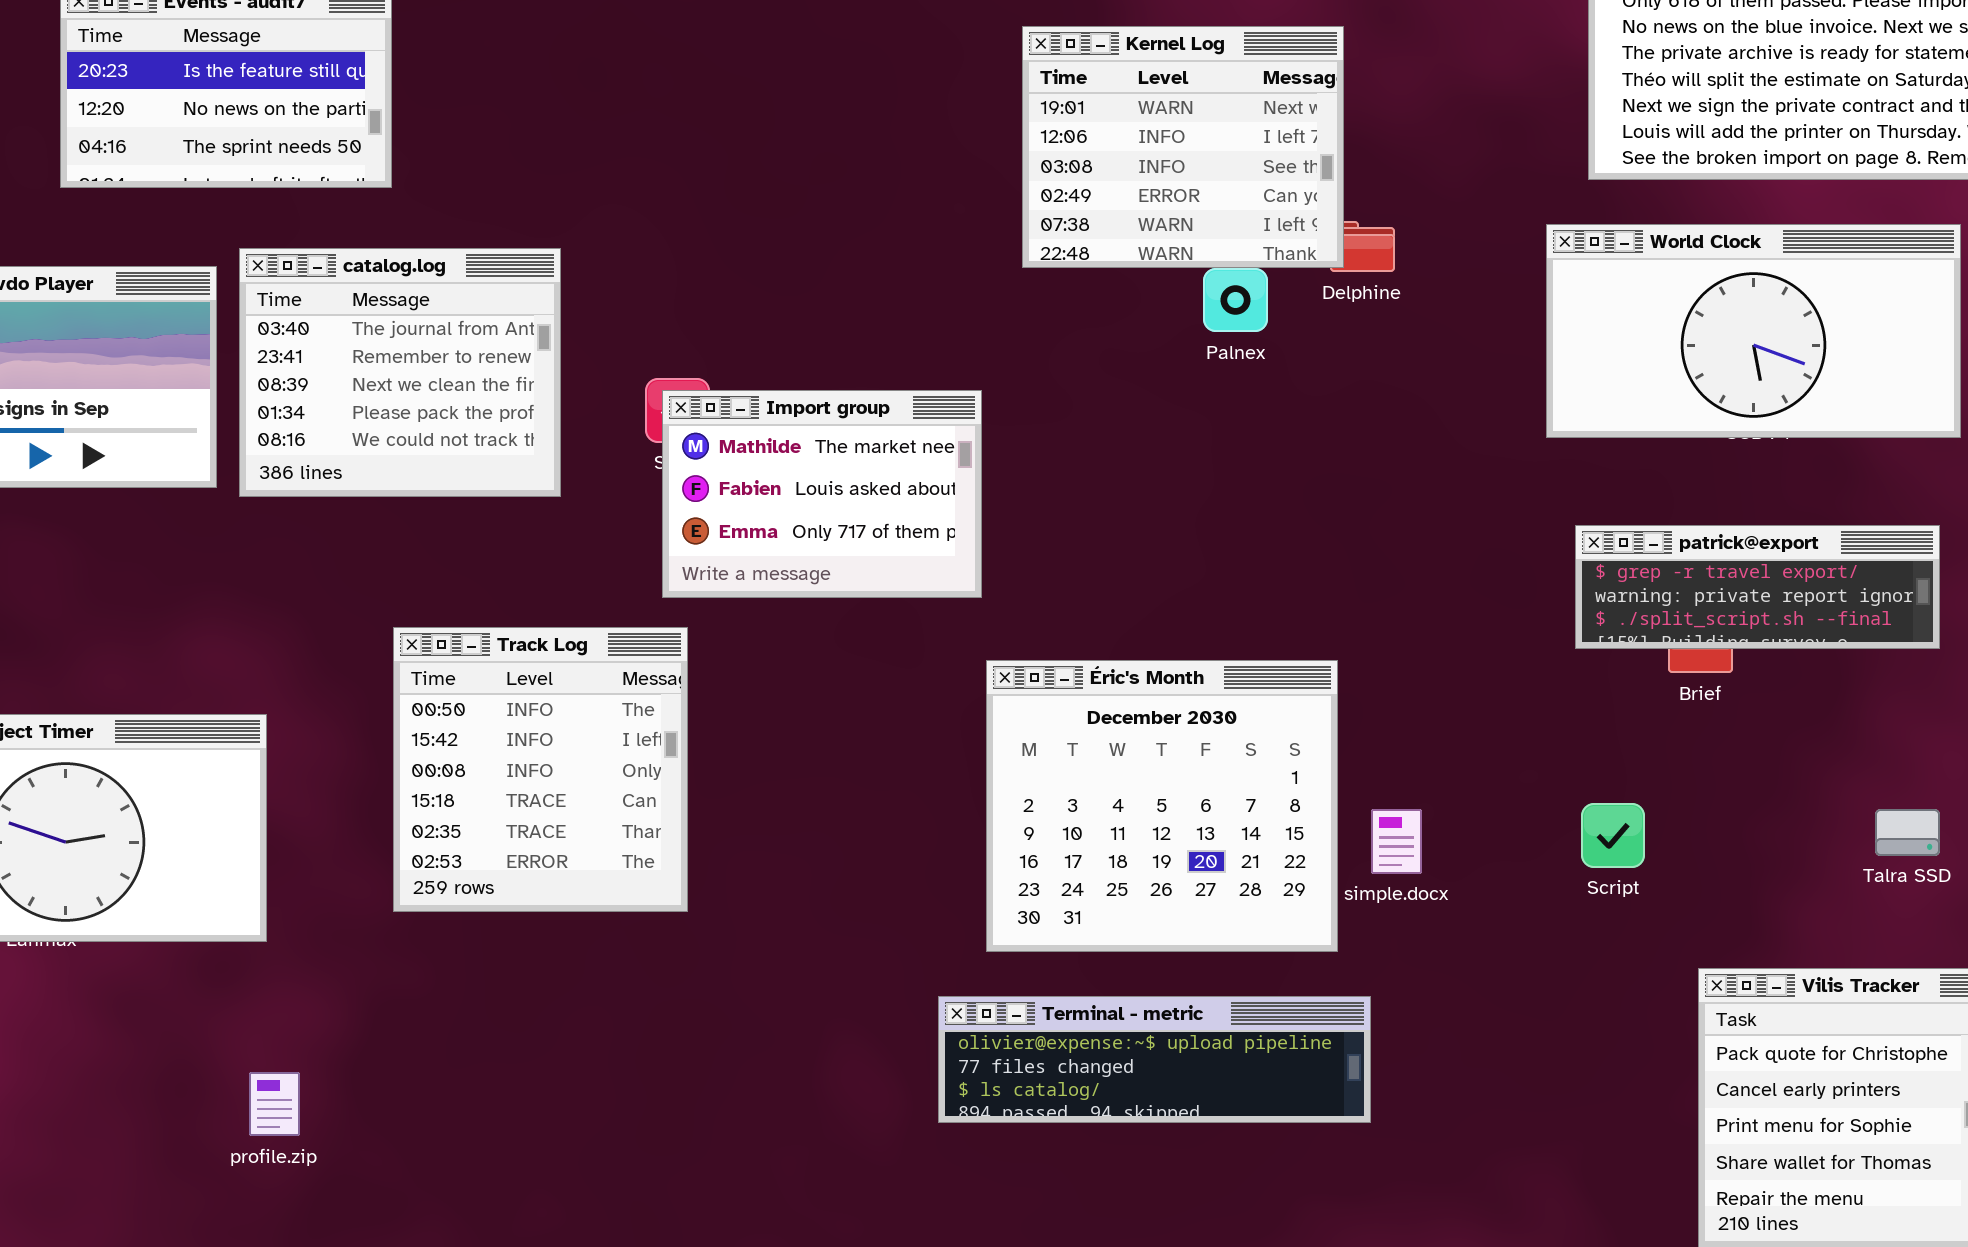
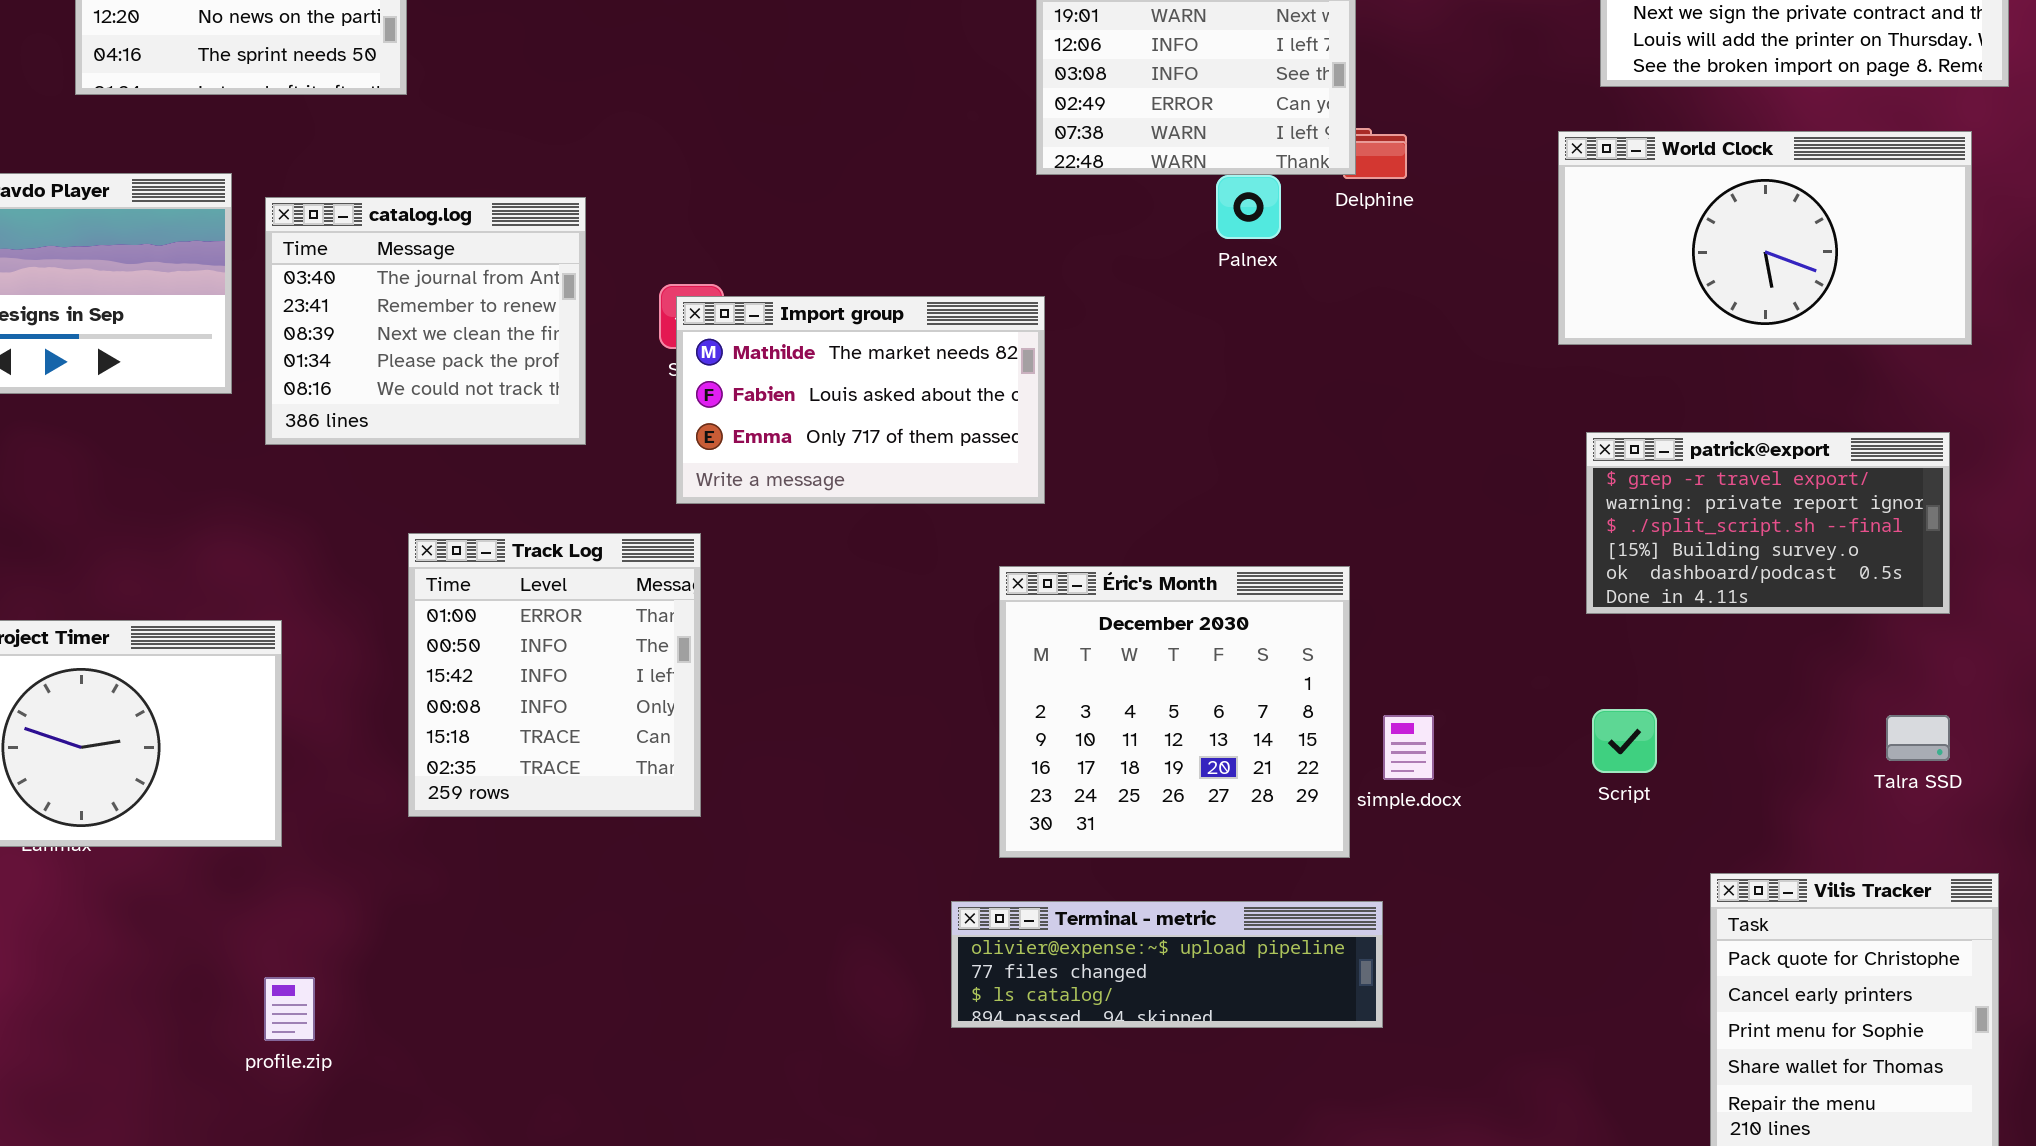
catalog.log: [239,248,561,497] -> [265,197,586,445], moved
Import group: [662,390,982,598] -> [676,296,1045,504], resized
patrick@export: [1575,525,1940,649] -> [1586,432,1950,614], resized
Track Log: [393,627,688,912] -> [408,533,701,817], scrolled up 1 row

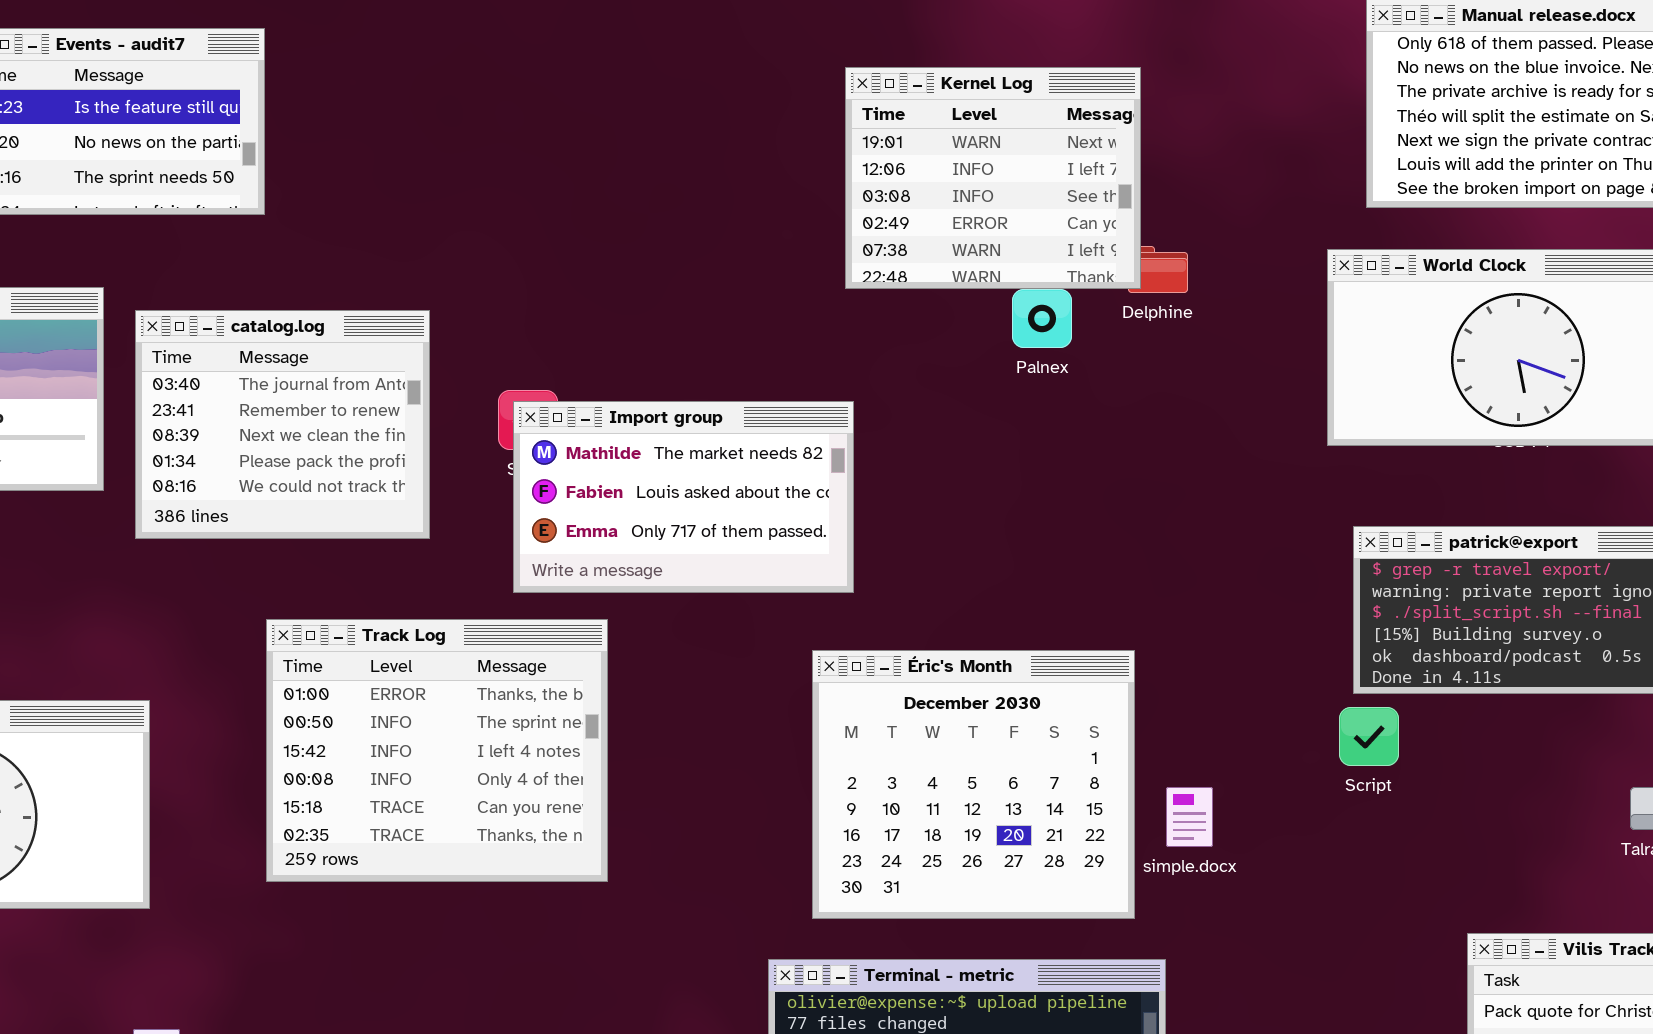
Track Log: [408,533,701,817] -> [266,619,608,882], resized
Script: [1592,709,1657,773] -> [1339,707,1399,766], moved

